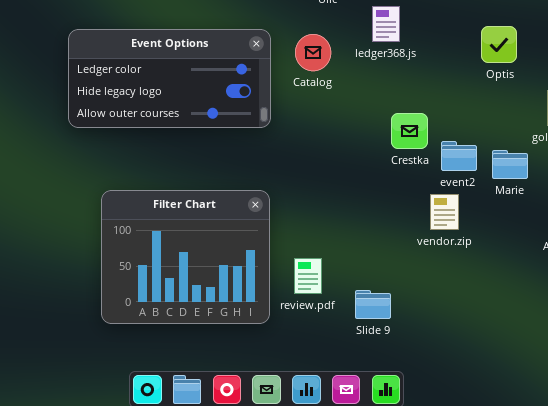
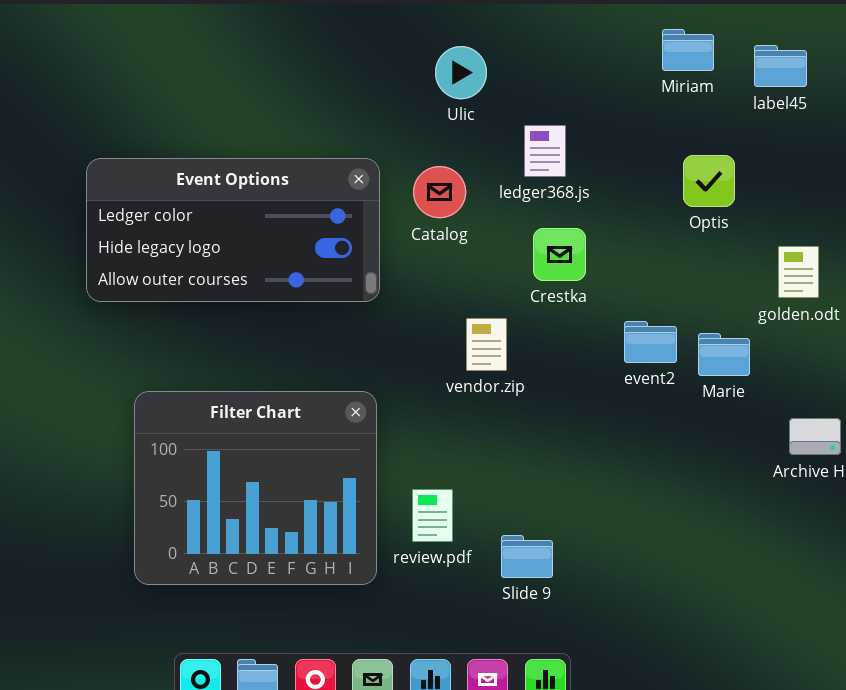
Crestka: [391,113,428,149] -> [533,228,586,281], moved
vendor.zip: [430,194,459,230] -> [466,318,507,371], moved

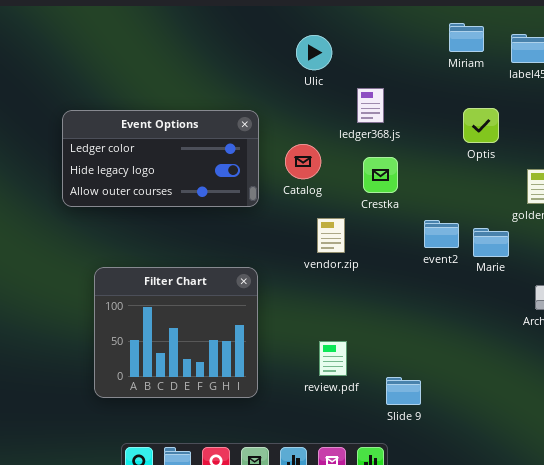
Catalog: [413,166,466,218] -> [285,144,321,179], moved
review.pdf: [412,489,453,542] -> [319,341,347,376], moved
Slide 9: [501,535,553,578] -> [386,377,421,405], moved

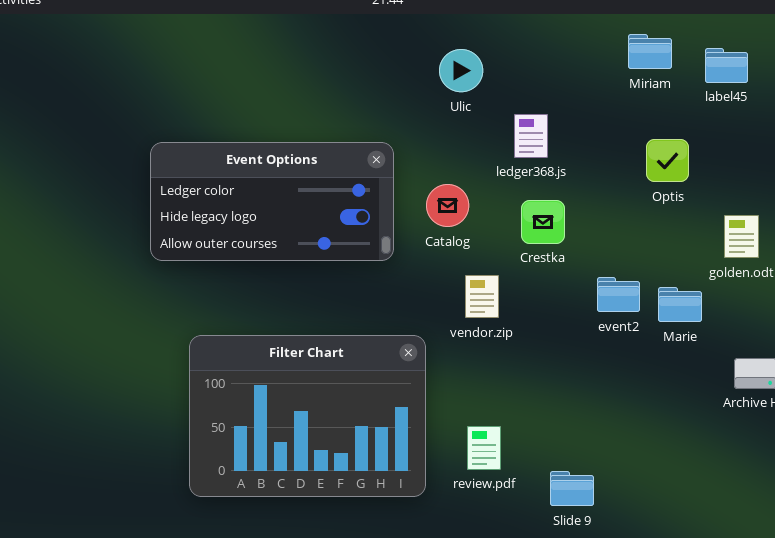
Filter Chart: [94,267,258,398] -> [189,335,426,497], resized

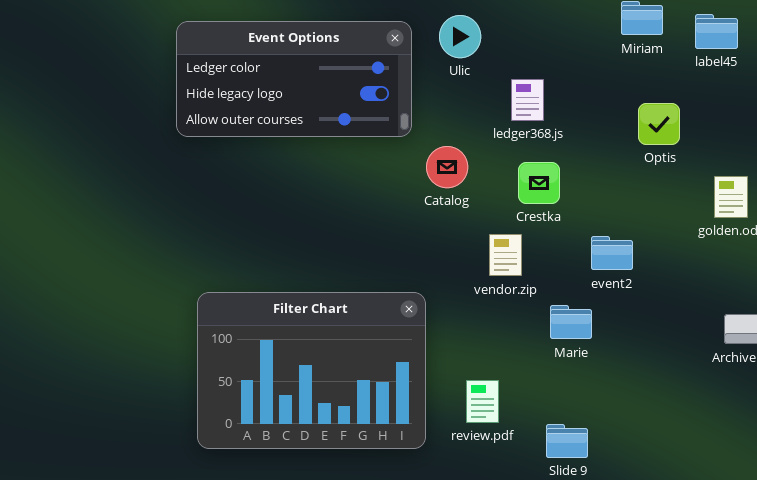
Event Options: [150,142,394,261] -> [176,21,412,137], moved
vendor.zip: [465,275,499,318] -> [489,234,522,276], moved
Marie: [658,287,702,322] -> [550,305,592,339], moved

